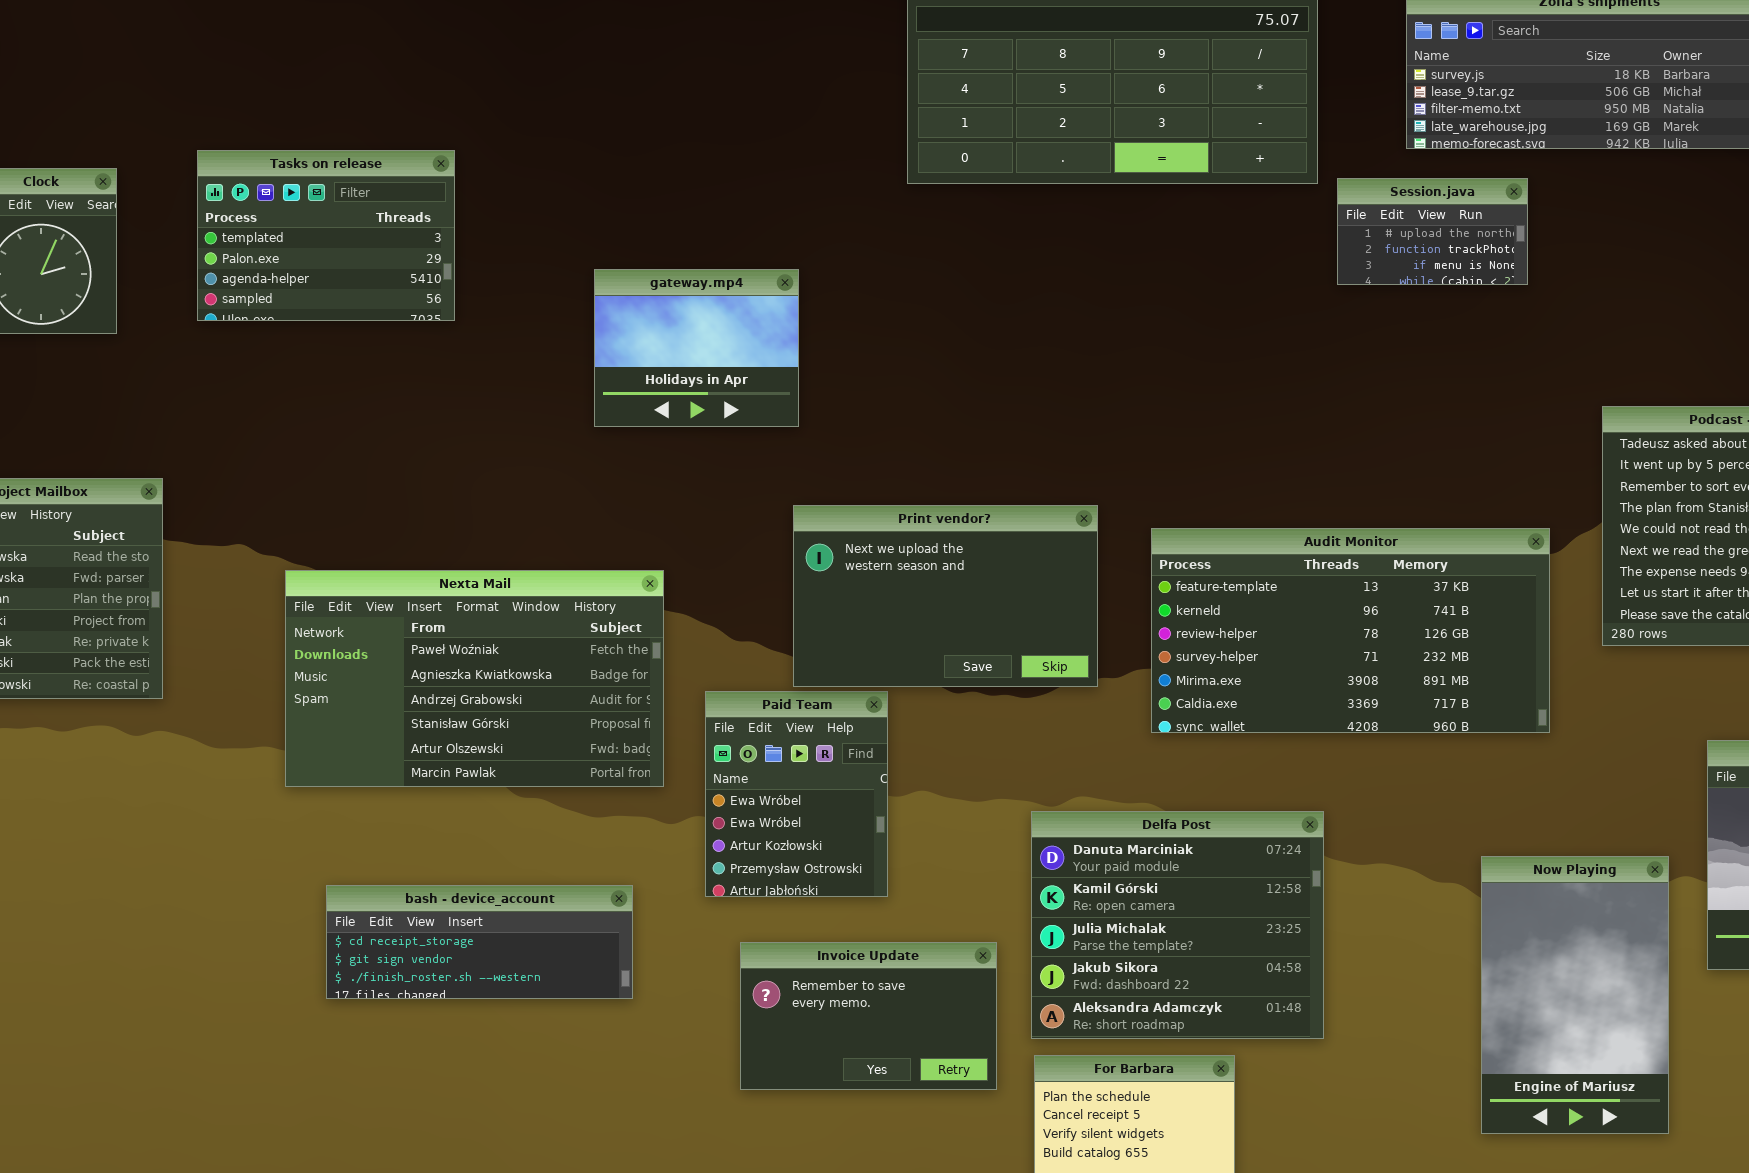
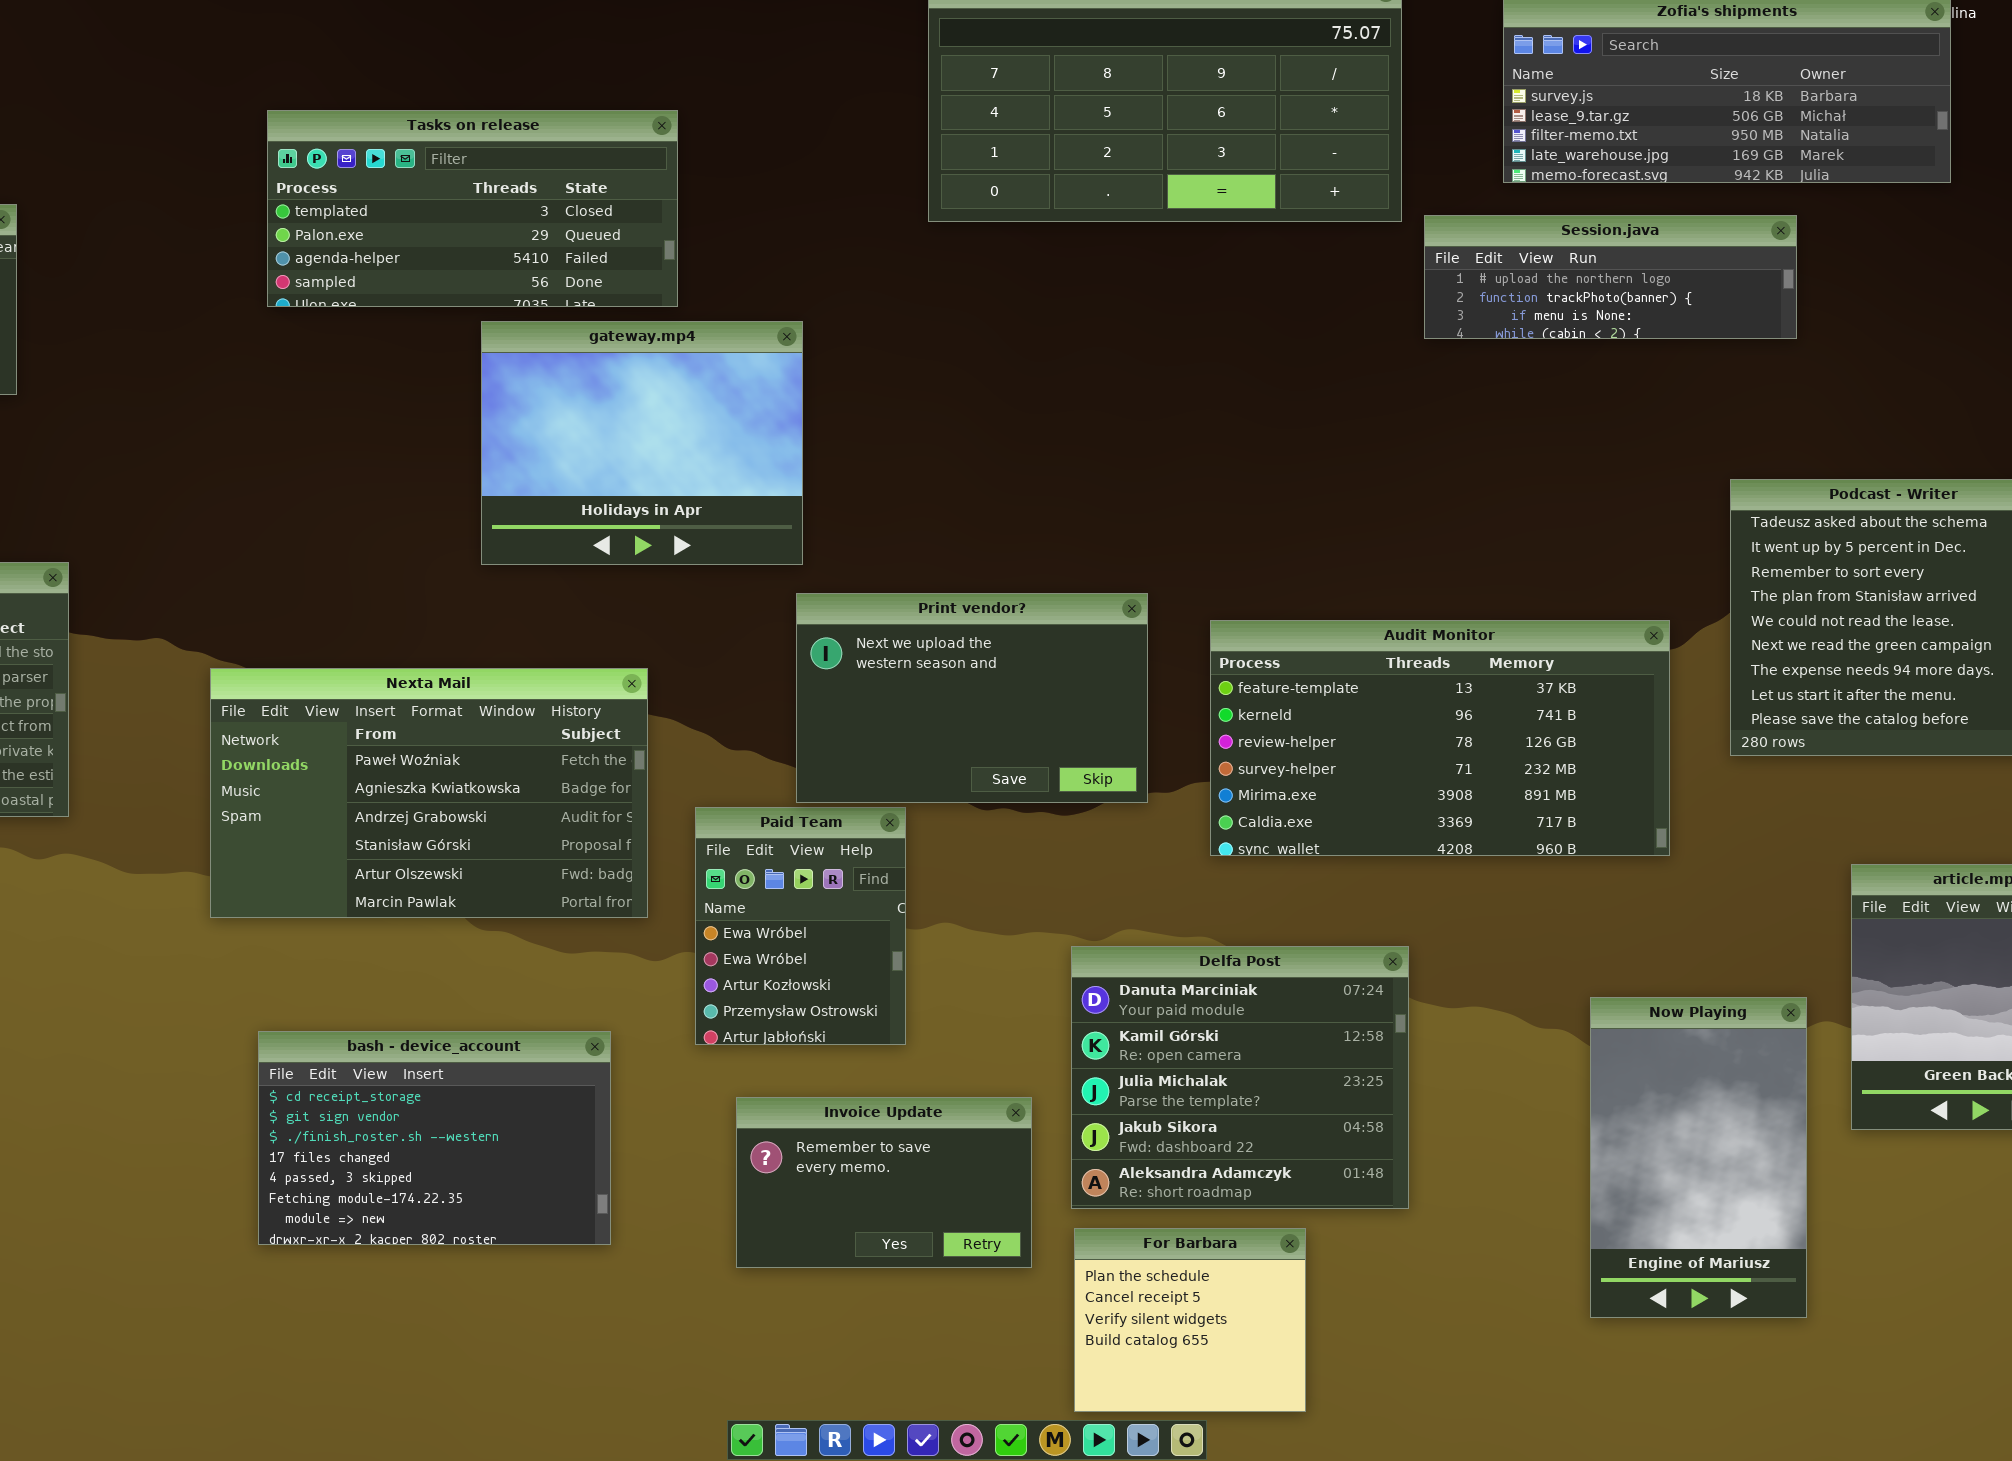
Tasks on release: [197,150,455,321] -> [267,110,678,307], moved, resized
Session.java: [1337,178,1528,285] -> [1424,215,1797,339], resized
gateway.mp4: [594,269,799,427] -> [481,321,803,565], resized
bash - device_account: [326,885,633,999] -> [258,1031,611,1245], resized

